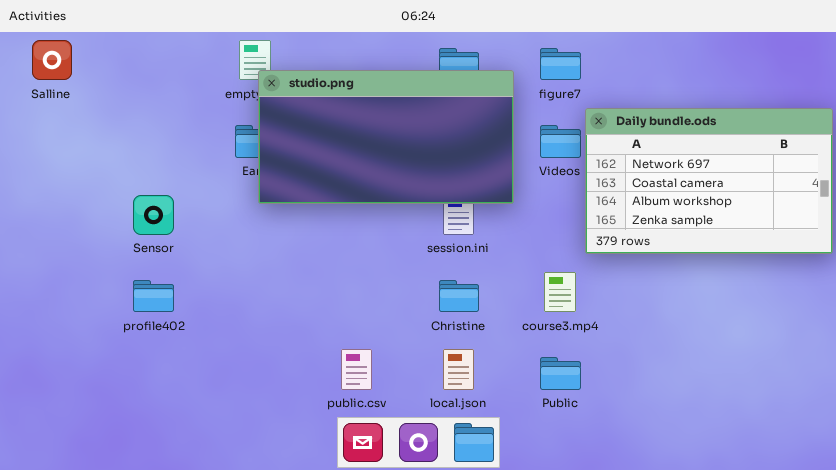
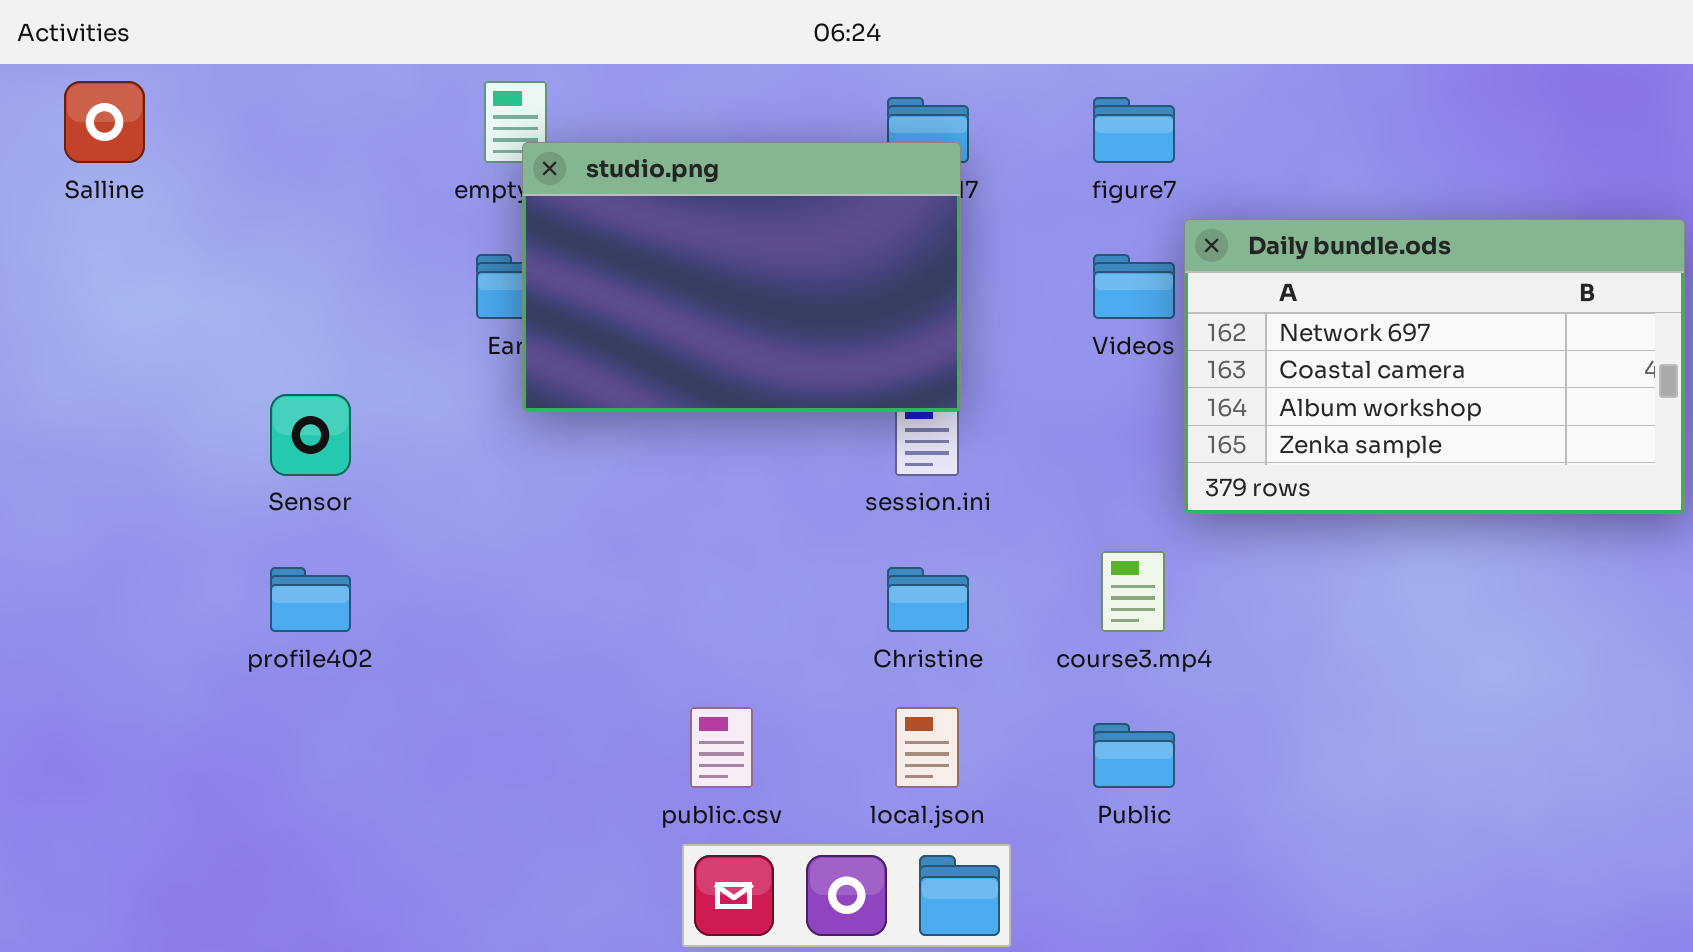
studio.png: [258,70,514,204] -> [522,142,961,412], resized

